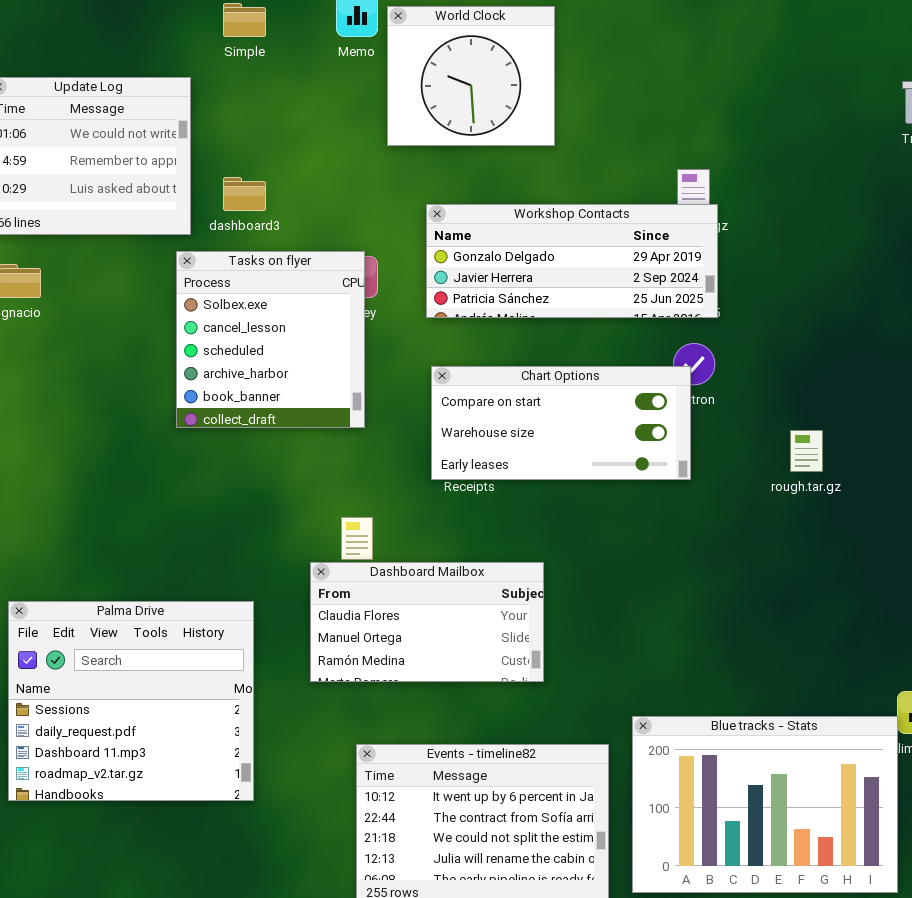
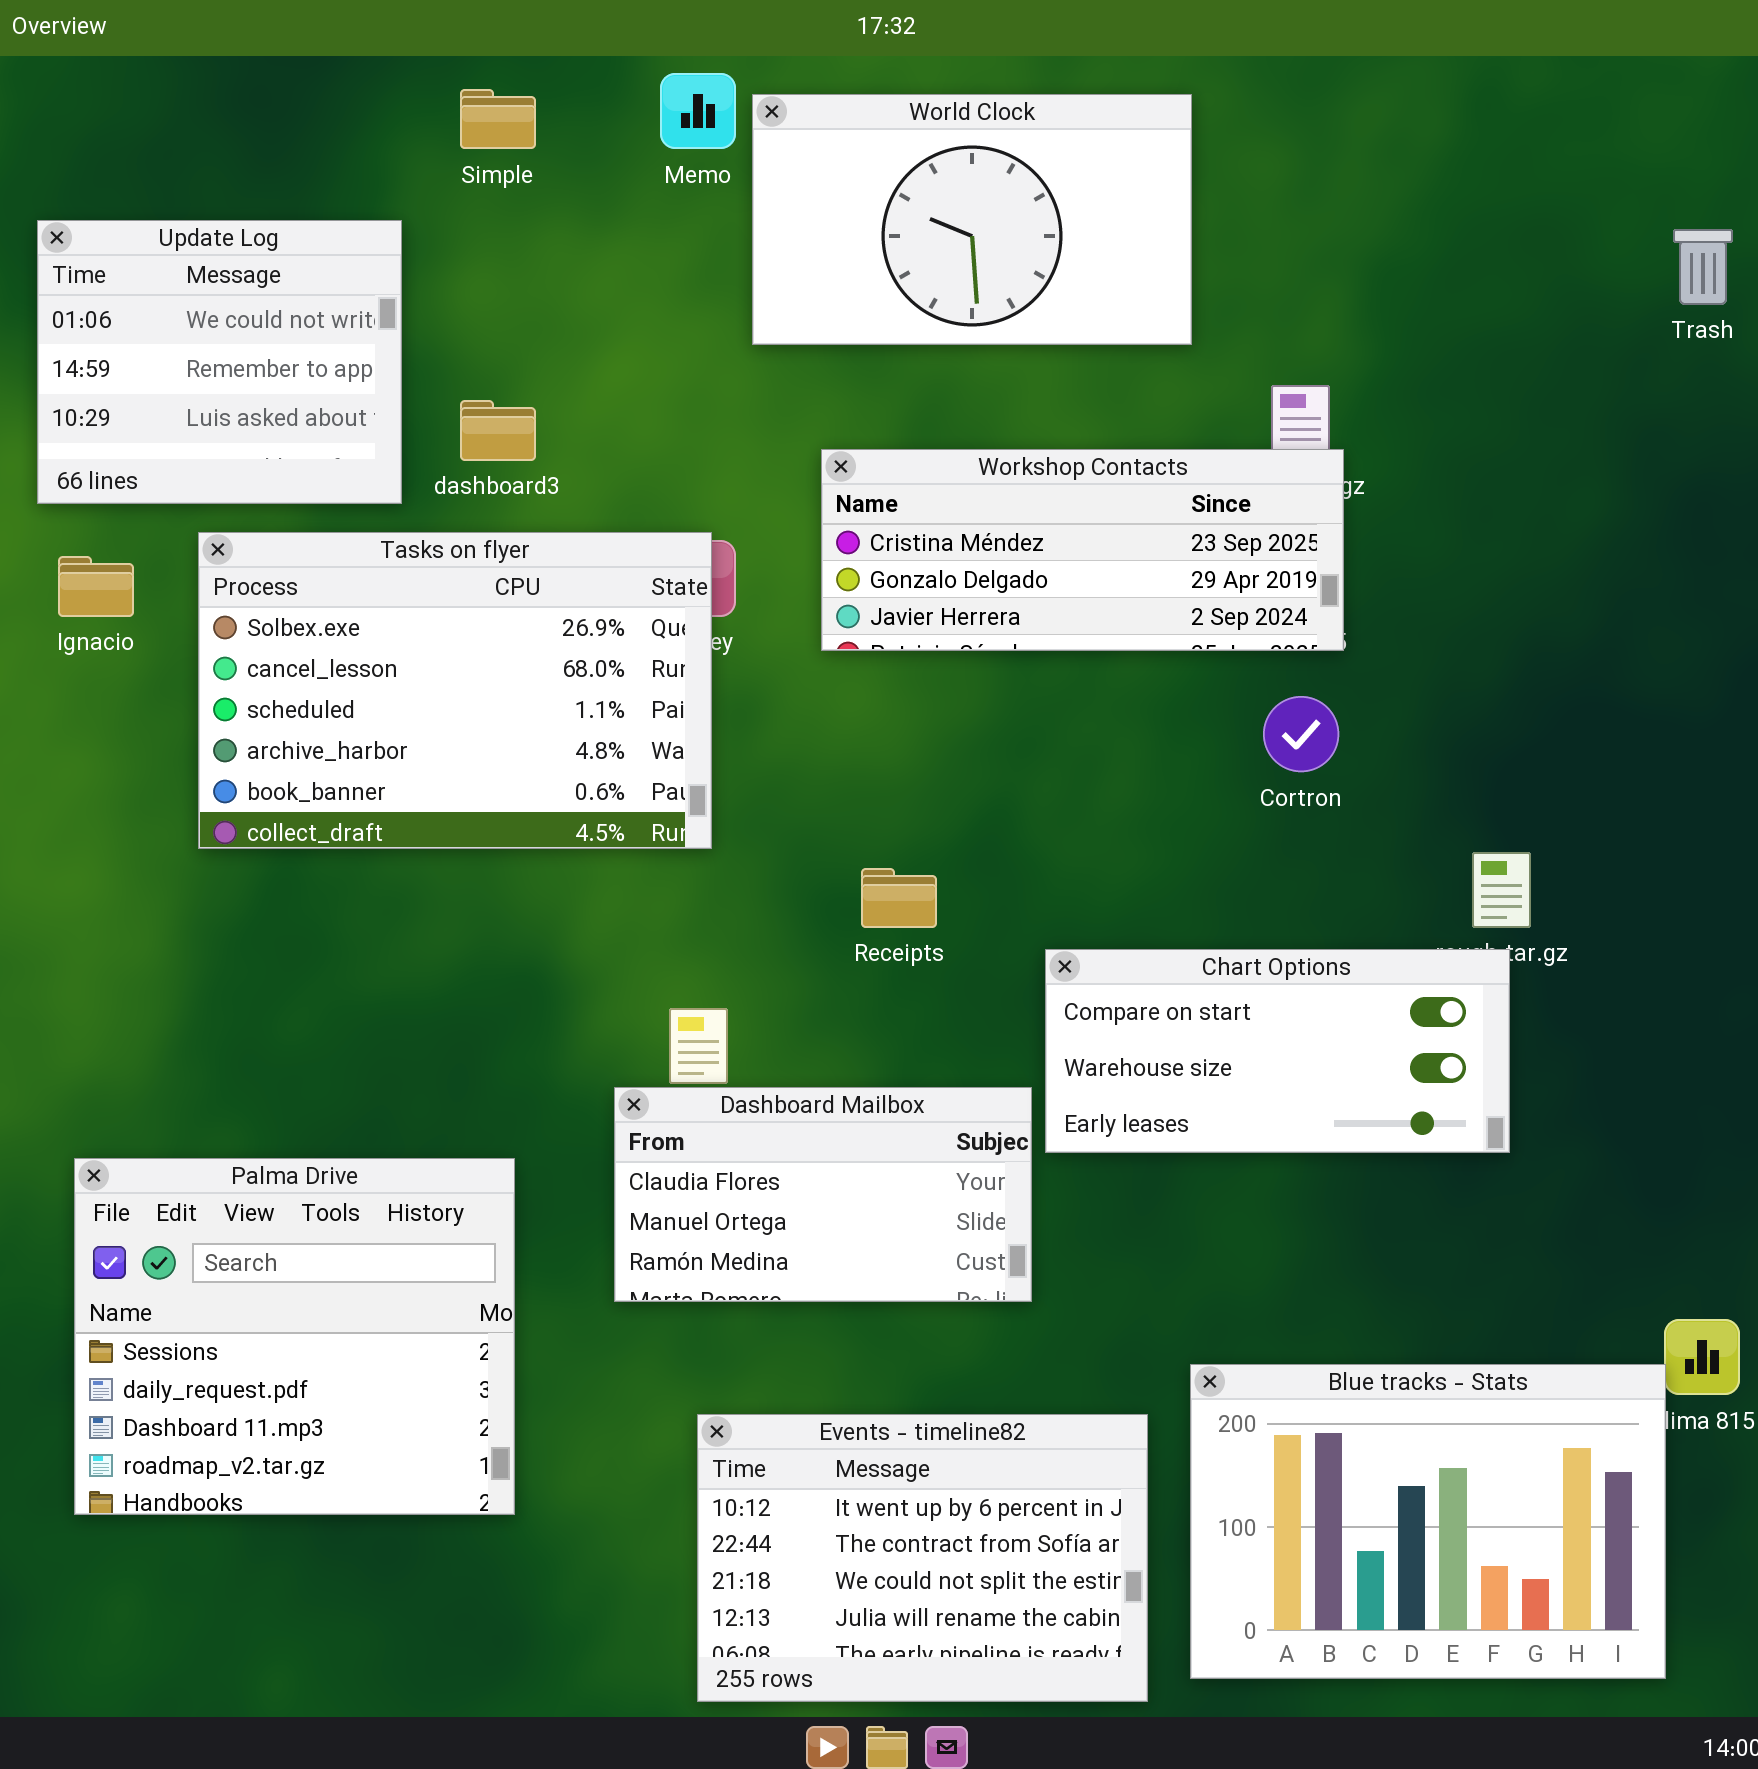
World Clock: [387,6,555,146] -> [752,94,1192,345], resized
Workshop Contacts: [426,204,718,318] -> [821,449,1344,651], scrolled up 1 row
Tasks on flyer: [176,251,365,428] -> [198,532,712,849], resized
Chart Options: [431,366,691,480] -> [1045,949,1510,1153], moved

